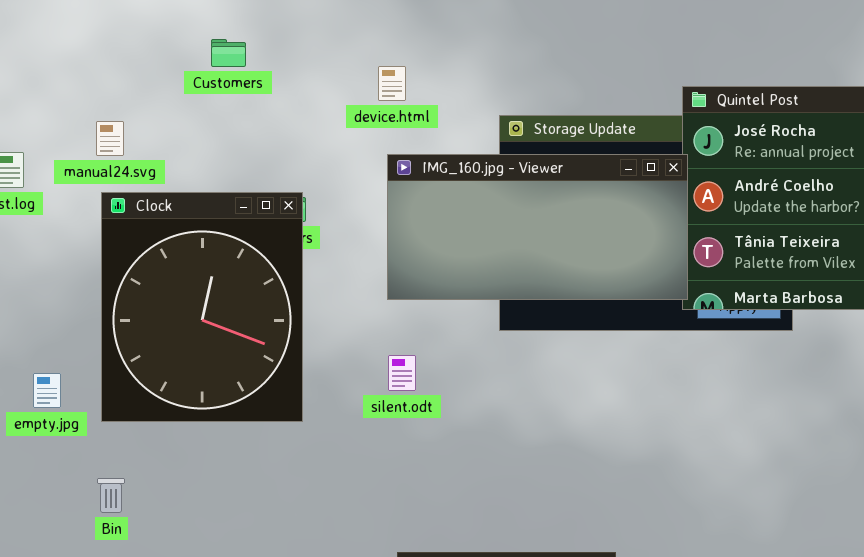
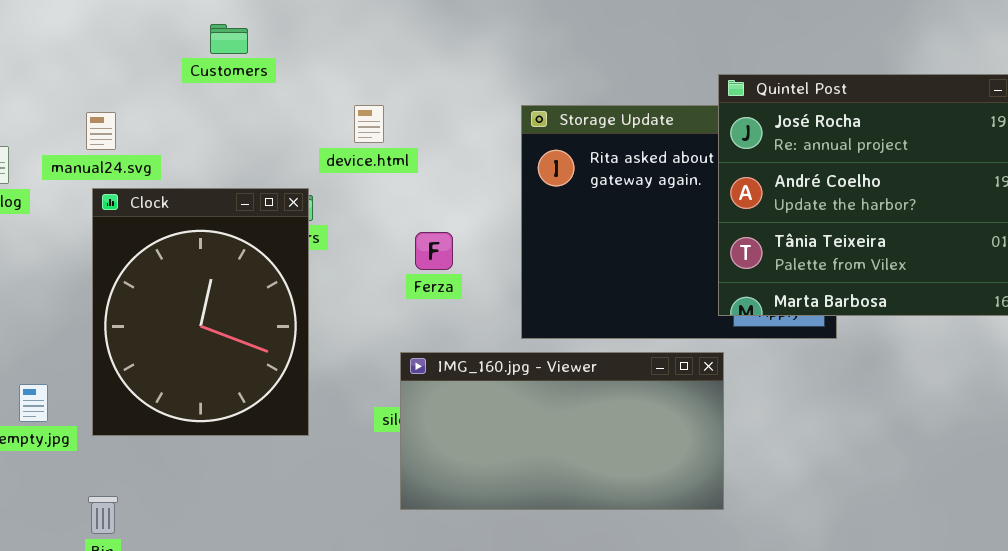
device.html: [378,66,406,101] -> [354,105,384,143], moved
IMG_160.jpg - Viewer: [387,154,688,300] -> [400,352,724,510], moved

